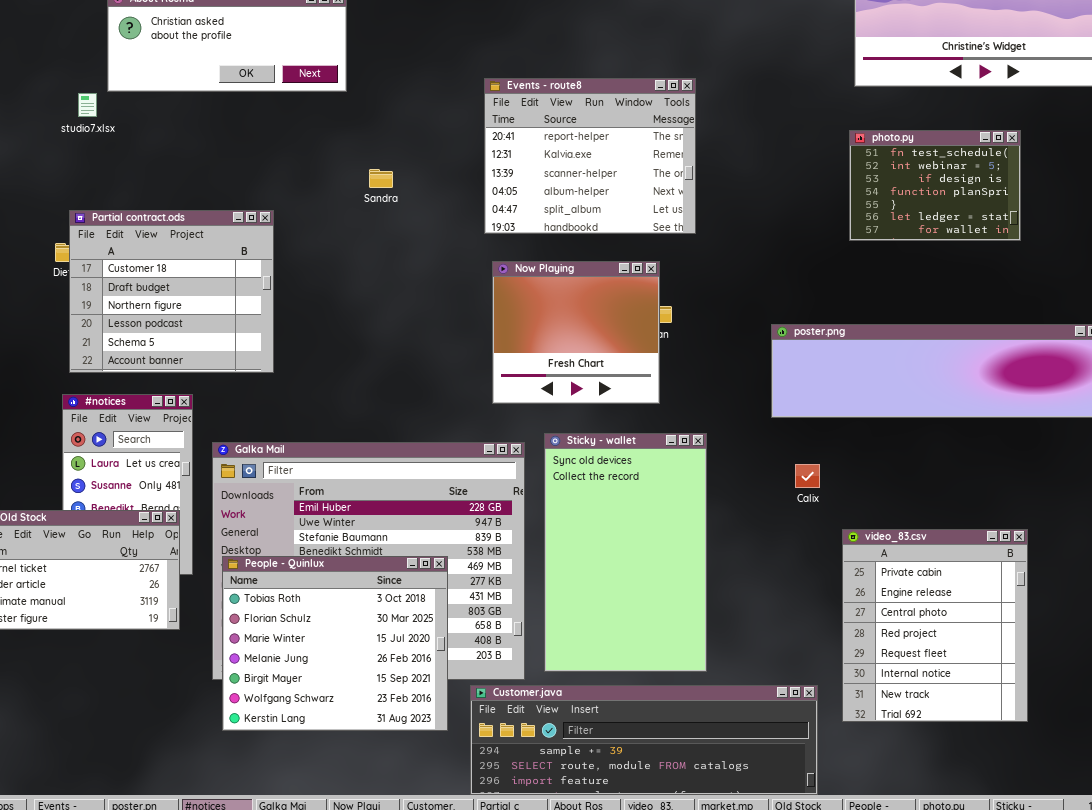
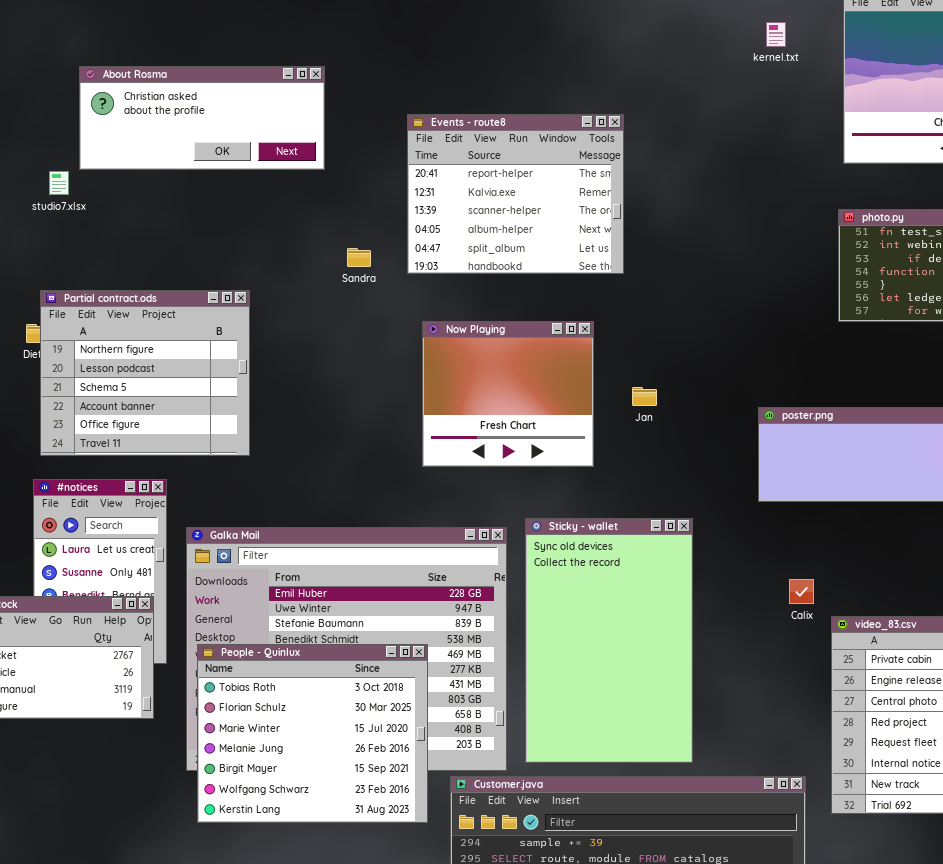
Events - route8: [484,78,696,234] -> [407,114,624,274], moved
Partial contract.ods: [69,210,274,373] -> [40,290,250,456], scrolled down 2 rows
Now Playing: [492,261,660,404] -> [422,321,594,467], moved
Calix: [795,464,820,488] -> [789,579,814,604], moved

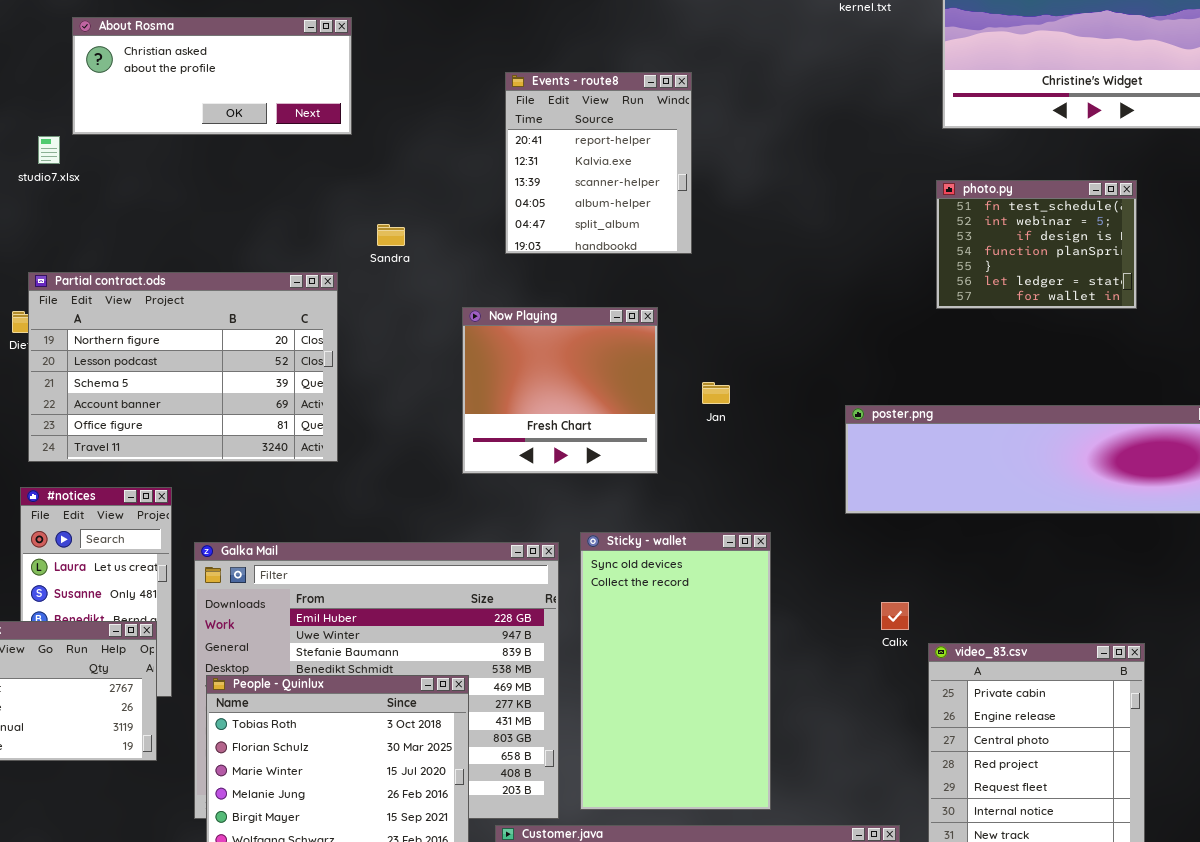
Events - route8: [407,114,624,274] -> [505,72,692,254], resized
Partial contract.ods: [40,290,250,456] -> [28,272,338,462], resized

